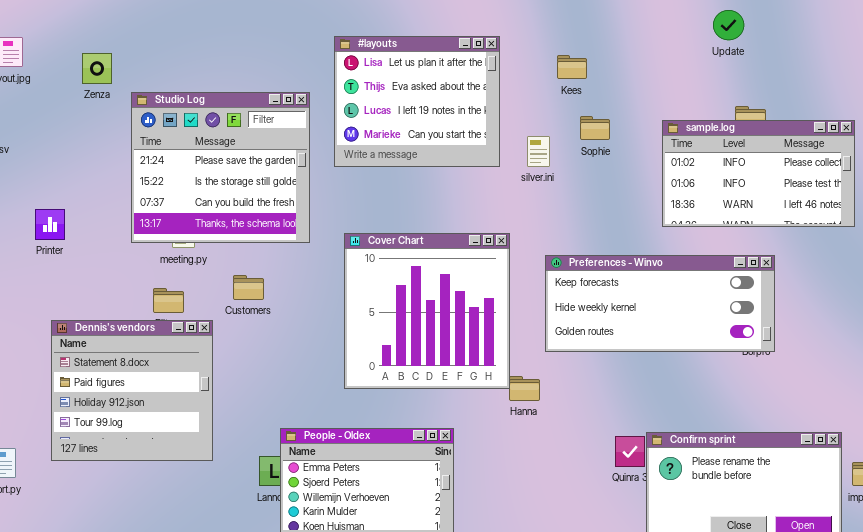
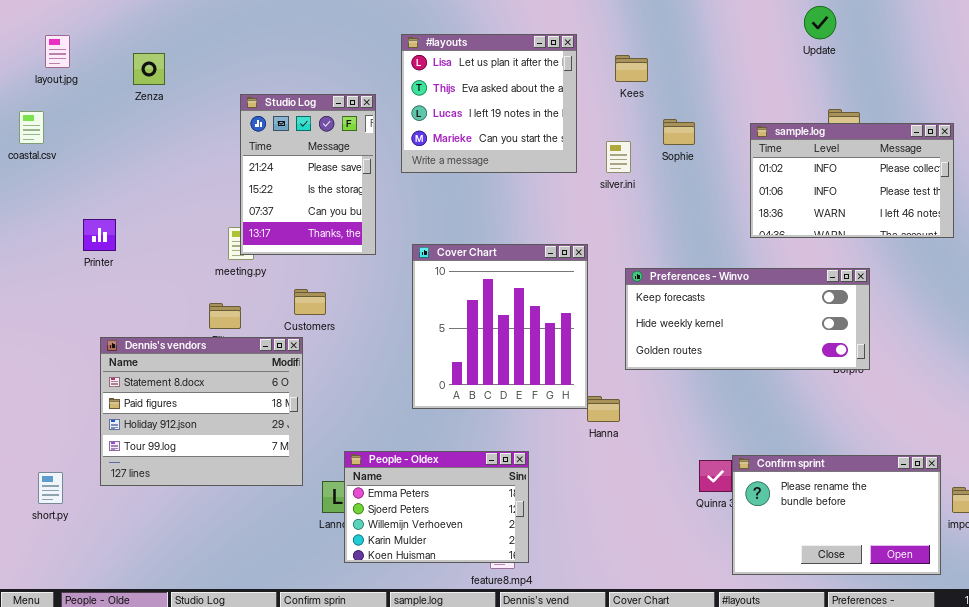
Kees: [557,55,587,79] -> [615,55,648,82], moved
Studio Log: [131,92,310,243] -> [240,94,376,255], resized
Dennis's vendors: [51,320,213,461] -> [100,337,303,486], resized

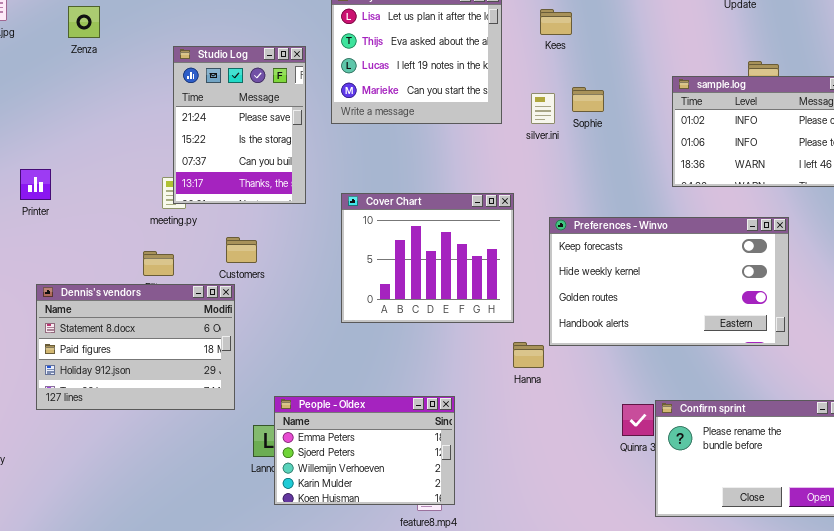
Sophie: [663,119,695,145] -> [572,87,604,112], moved
Cover Chart: [412,244,588,409] -> [341,193,514,323], resized
Preferences - Winvo: [625,268,870,370] -> [549,217,789,346], resized
Dennis's vendors: [100,337,303,486] -> [36,284,235,410], resized

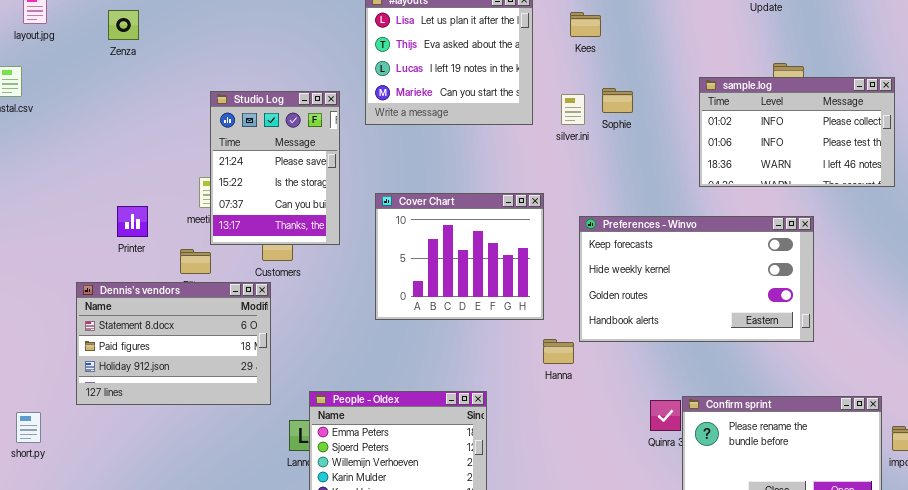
Studio Log: [173,46,306,204] -> [210,91,340,245], moved
Printer: [20,169,51,200] -> [117,206,148,237], moved

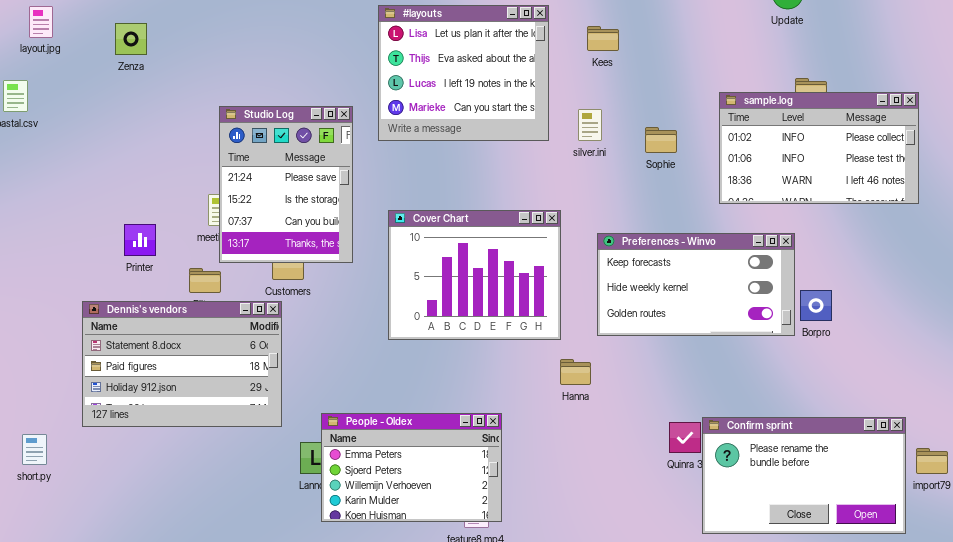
Sophie: [602,88,633,113] -> [645,127,677,153], moved
Preferences - Winvo: [579,216,814,342] -> [597,233,795,336], resized

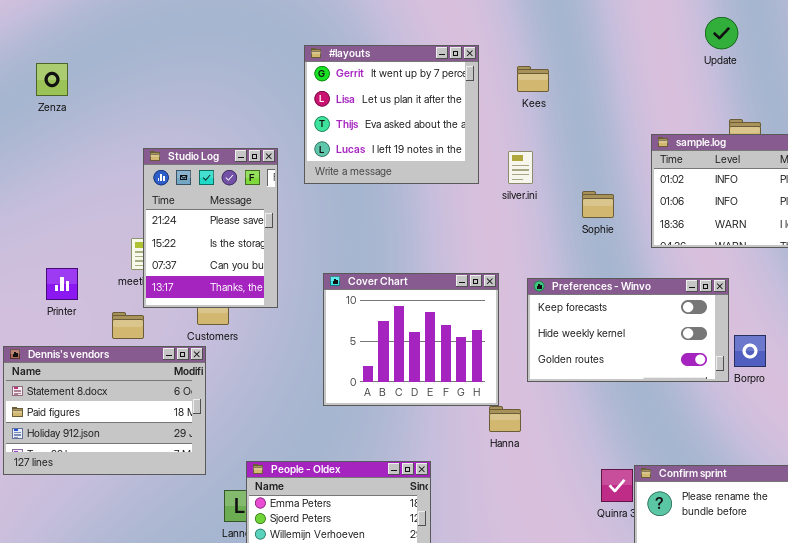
#layouts: [378,5,549,141] -> [304,45,479,184], scrolled up 1 row
Sophie: [645,127,677,153] -> [582,191,614,218], moved
Cover Chart: [388,210,561,340] -> [323,273,499,406], moved

